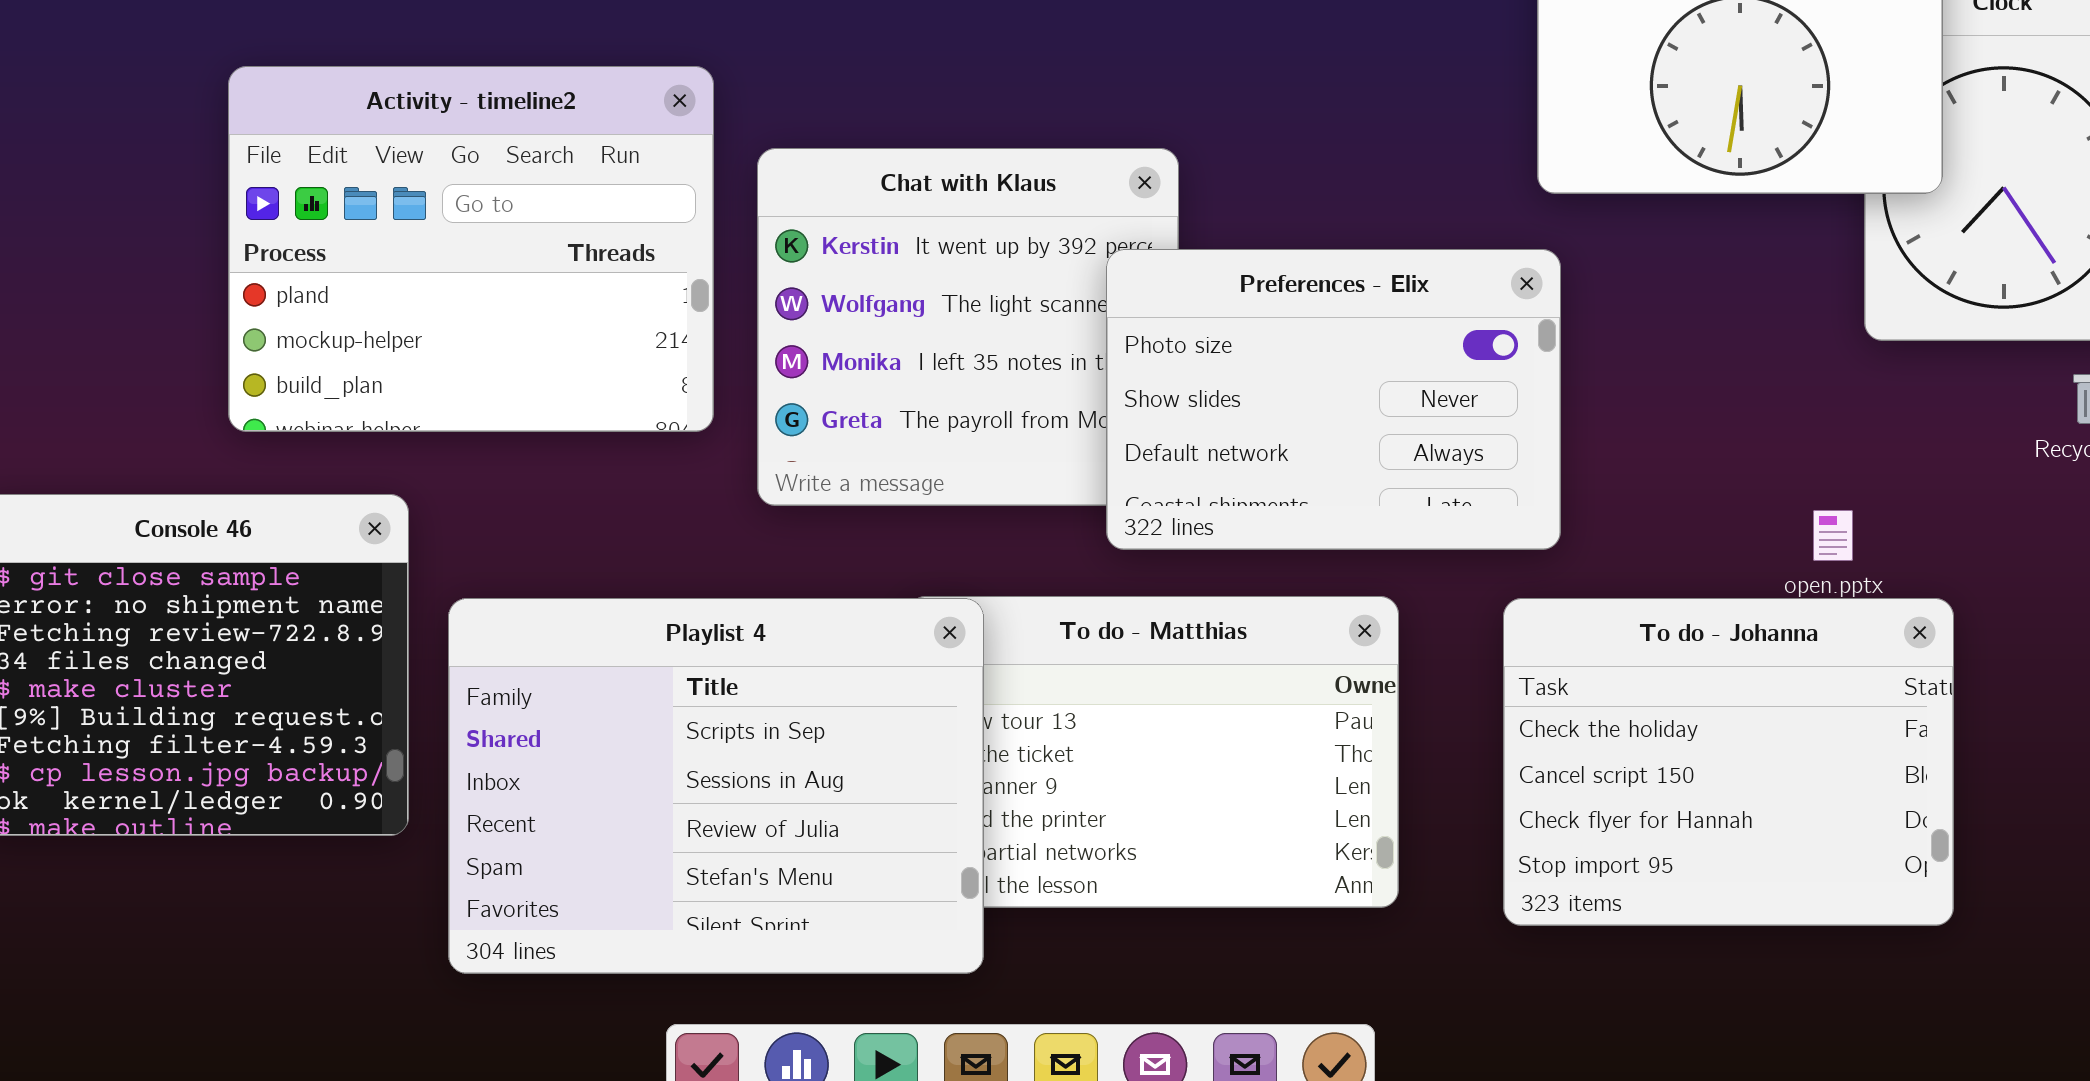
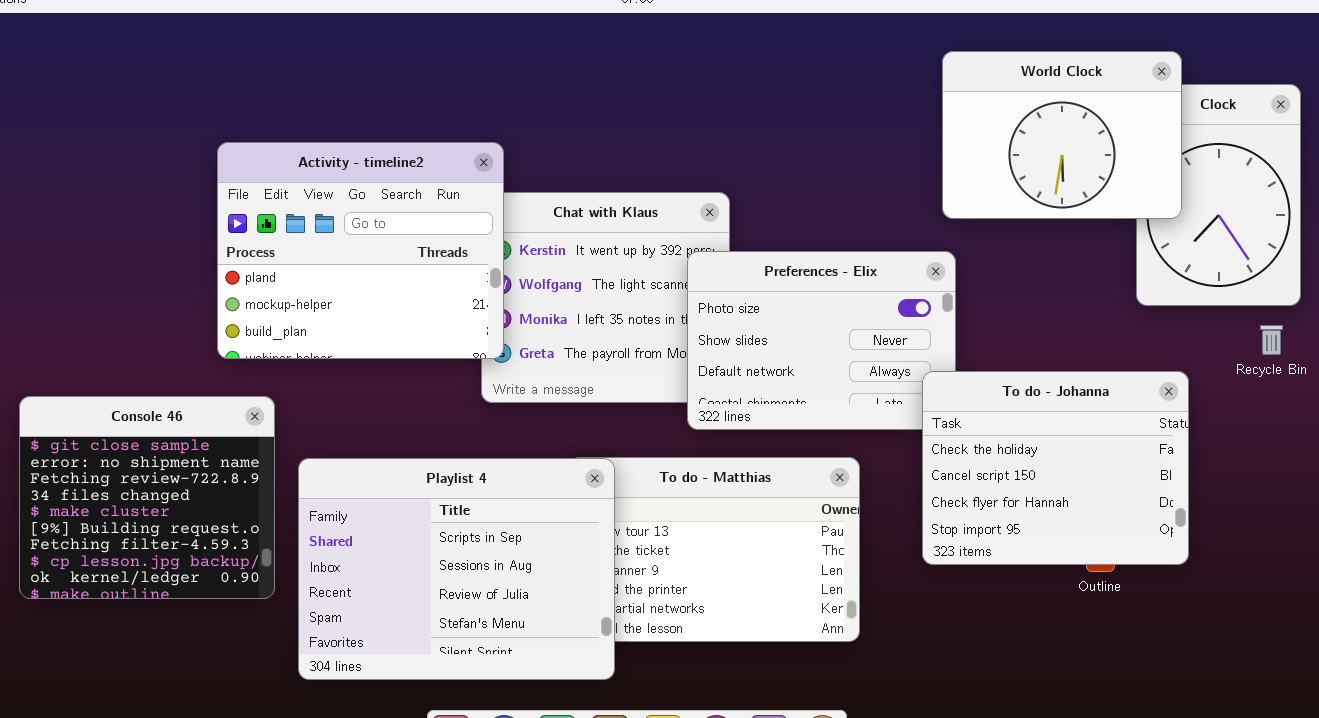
Activity - timeline2: [228,66,714,432] -> [217,142,504,359], moved
To do - Johanna: [1503,598,1954,926] -> [922,371,1189,565], moved

